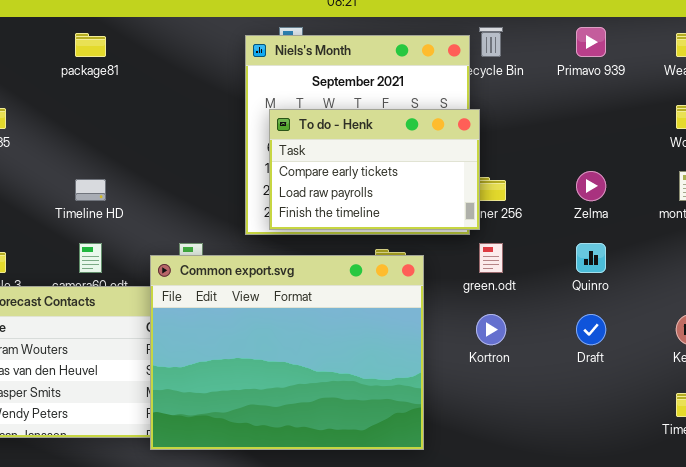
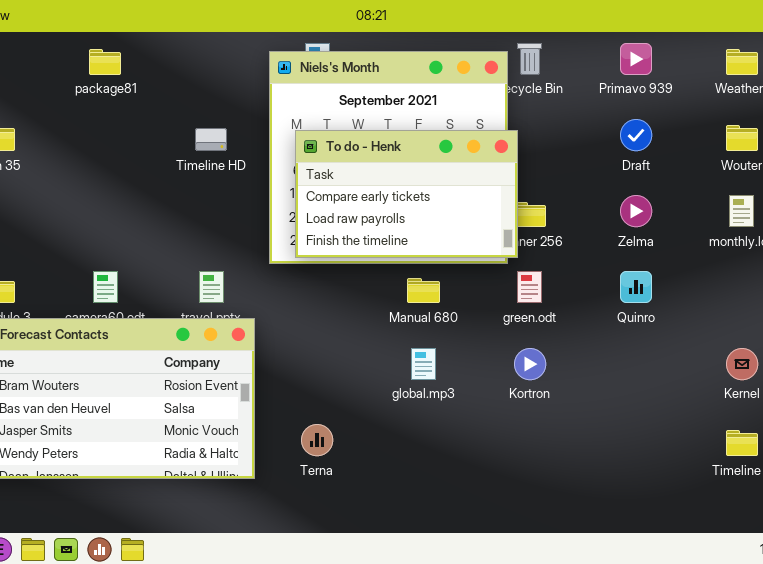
Timeline HD: [75,179,106,201] -> [195,128,227,151], moved
Common export.svg: [150,255,424,450] -> none, closed
Draft: [576,314,606,345] -> [620,119,652,151], moved

